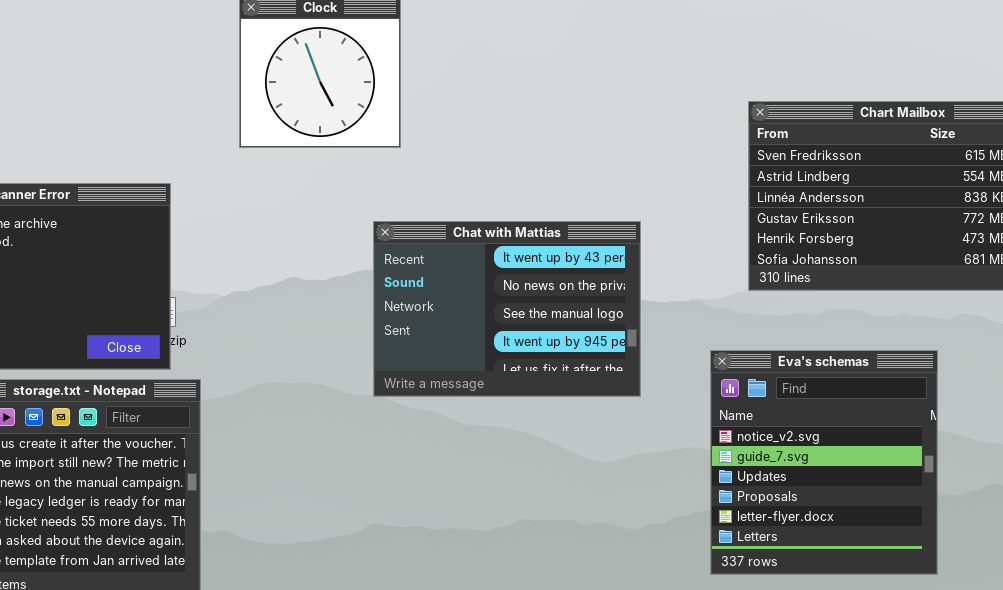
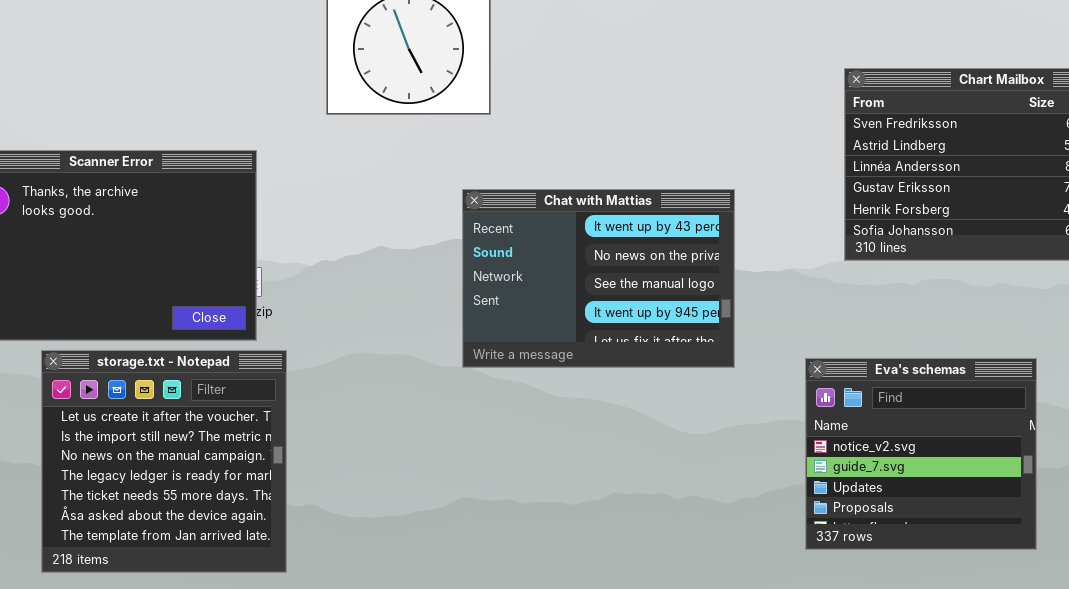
Eva's schemas: [710,350,938,575] -> [805,358,1037,550], resized

